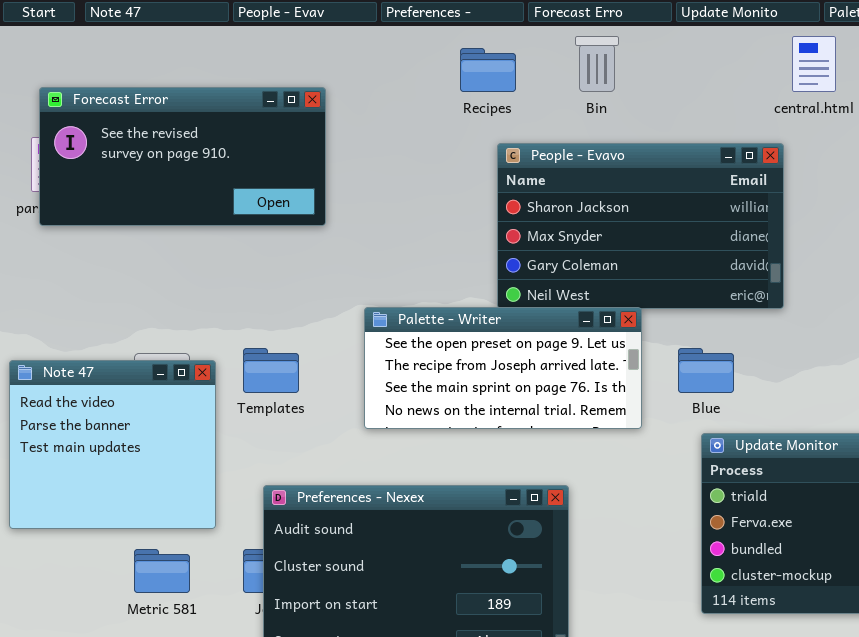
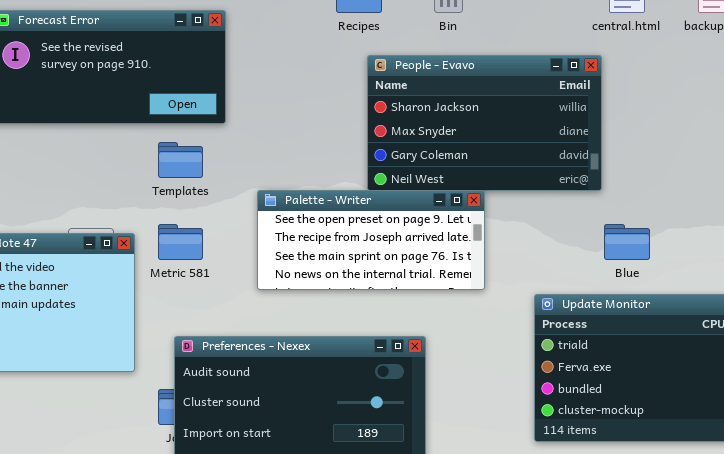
Templates: [243,348,299,393] -> [158,142,203,178], moved
Blue: [678,348,734,393] -> [604,224,650,260], moved
Metric 581: [134,549,190,593] -> [158,224,203,260], moved

